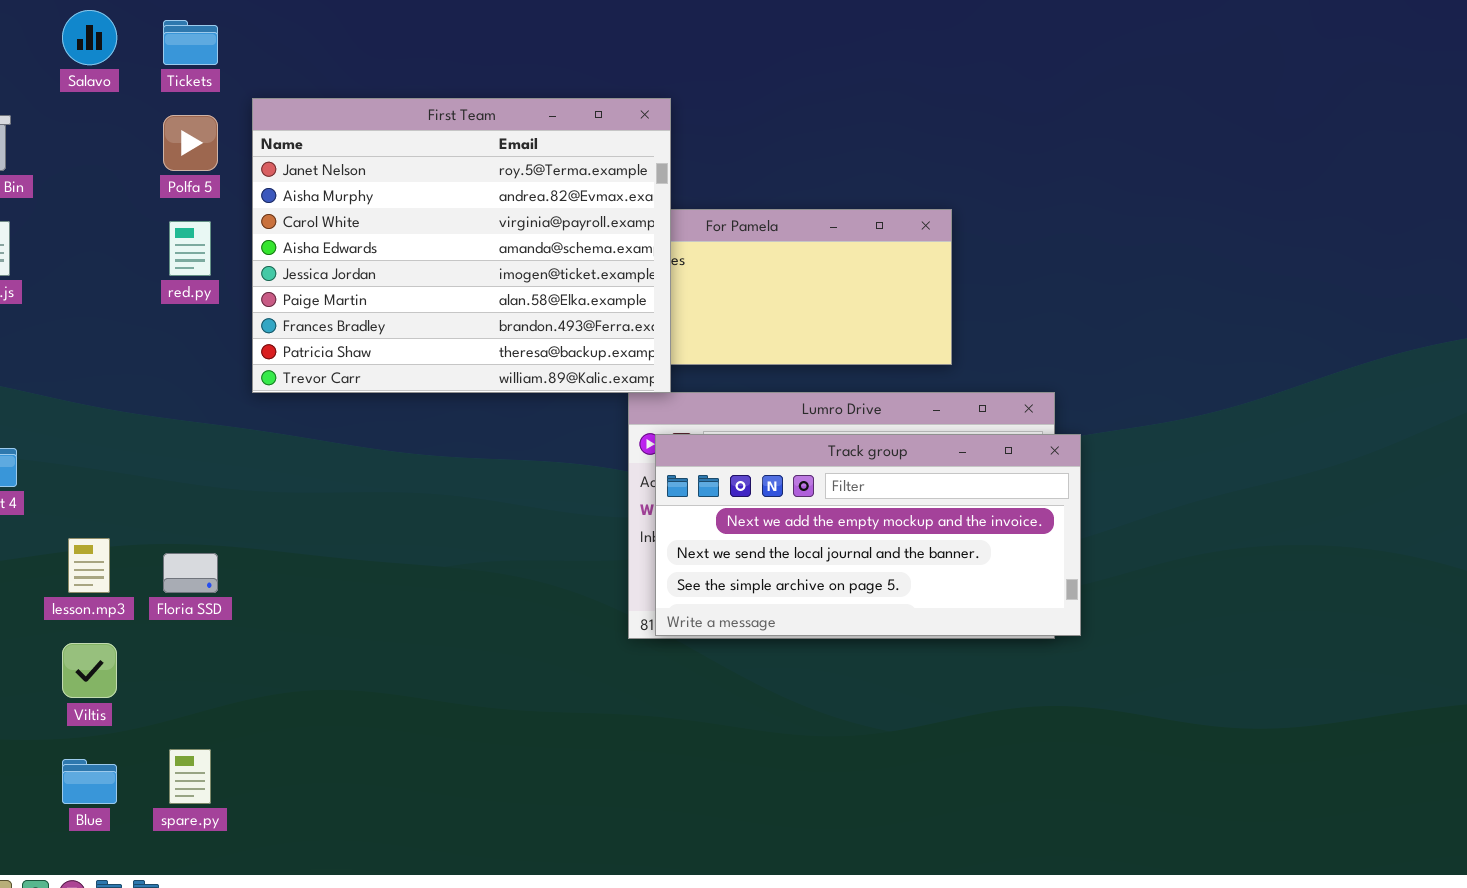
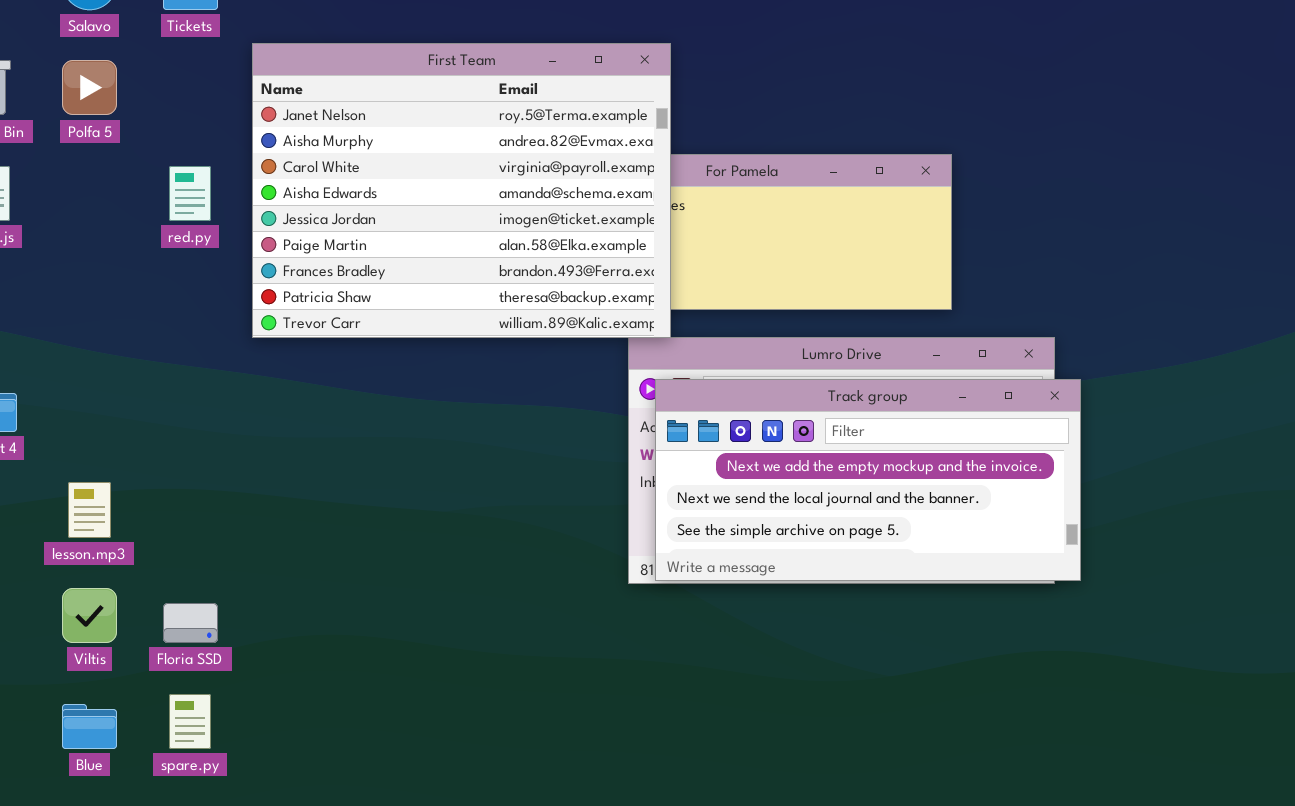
Polfa 5: [163,115,218,171] -> [62,60,117,115], moved
Floria SSD: [163,553,218,593] -> [163,603,218,643], moved

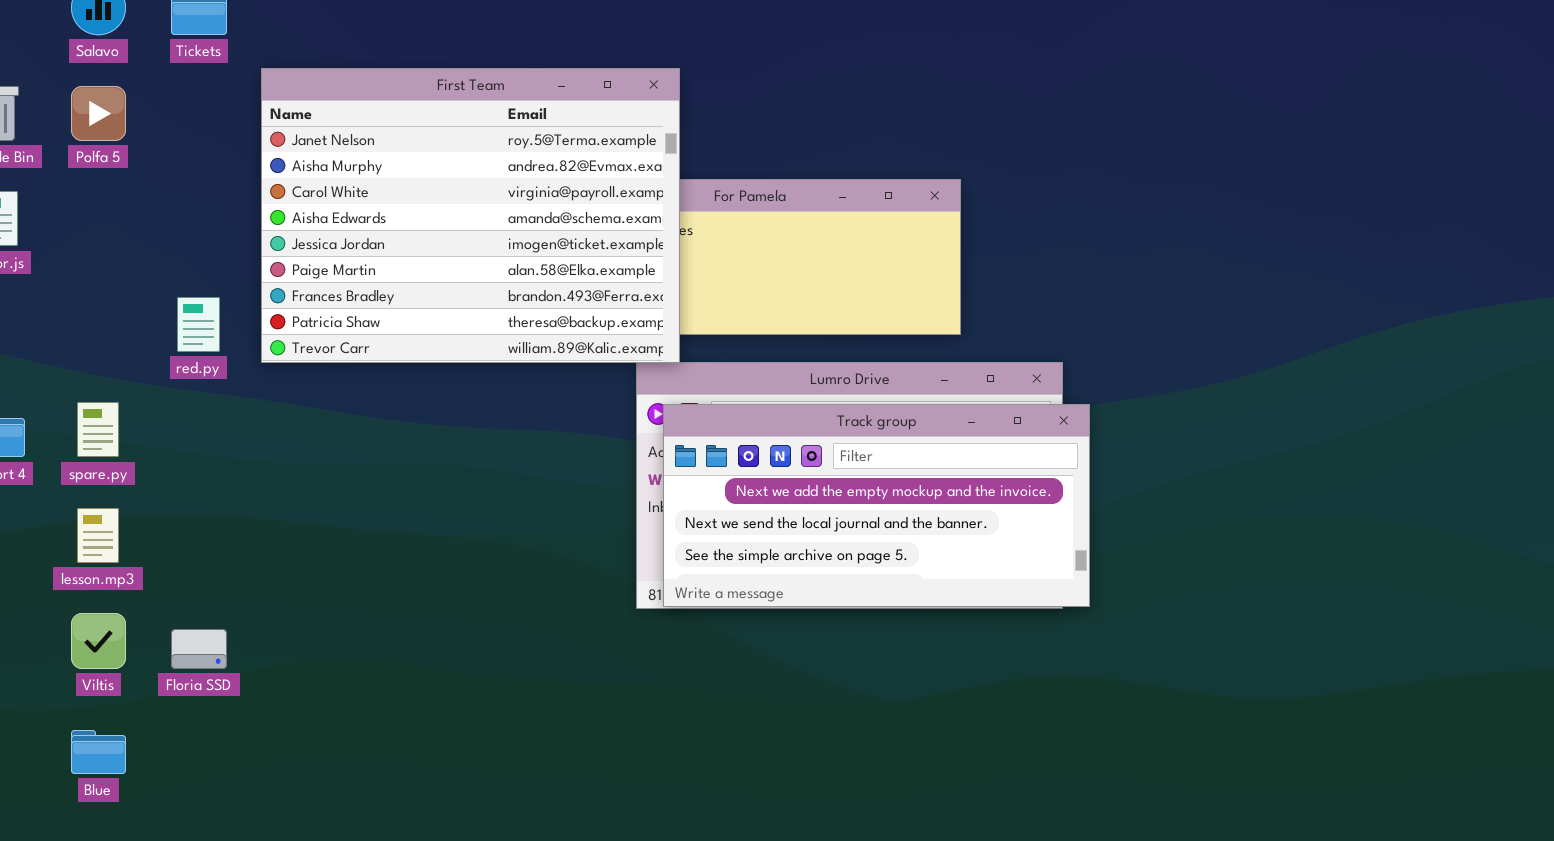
red.py: [169,166,211,221] -> [177,297,220,352], moved
spare.py: [169,694,211,749] -> [77,402,119,457], moved

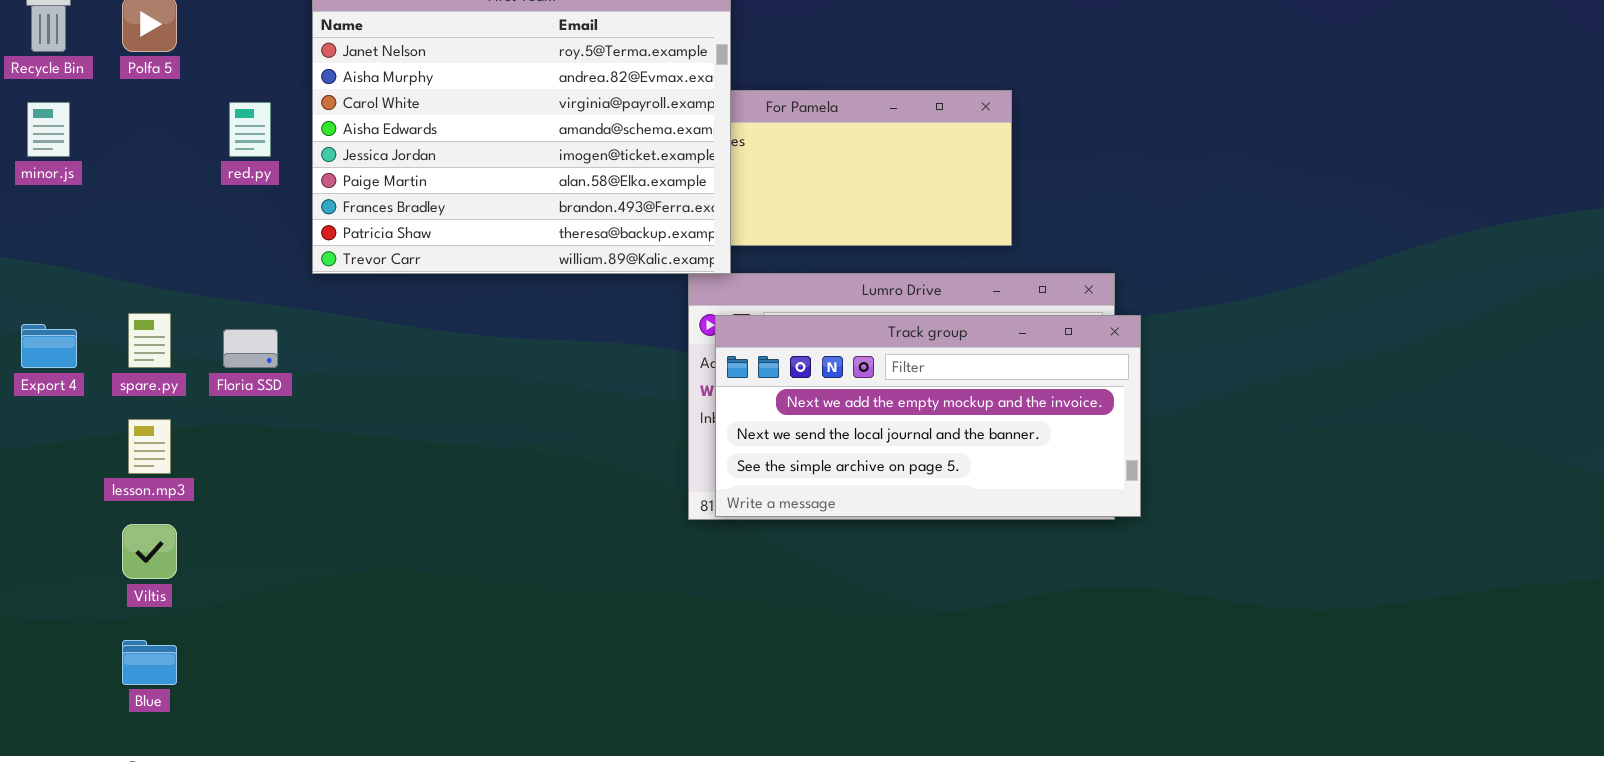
red.py: [177,297,220,352] -> [229,102,271,157], moved
Floria SSD: [171,629,227,669] -> [223,329,278,368], moved

